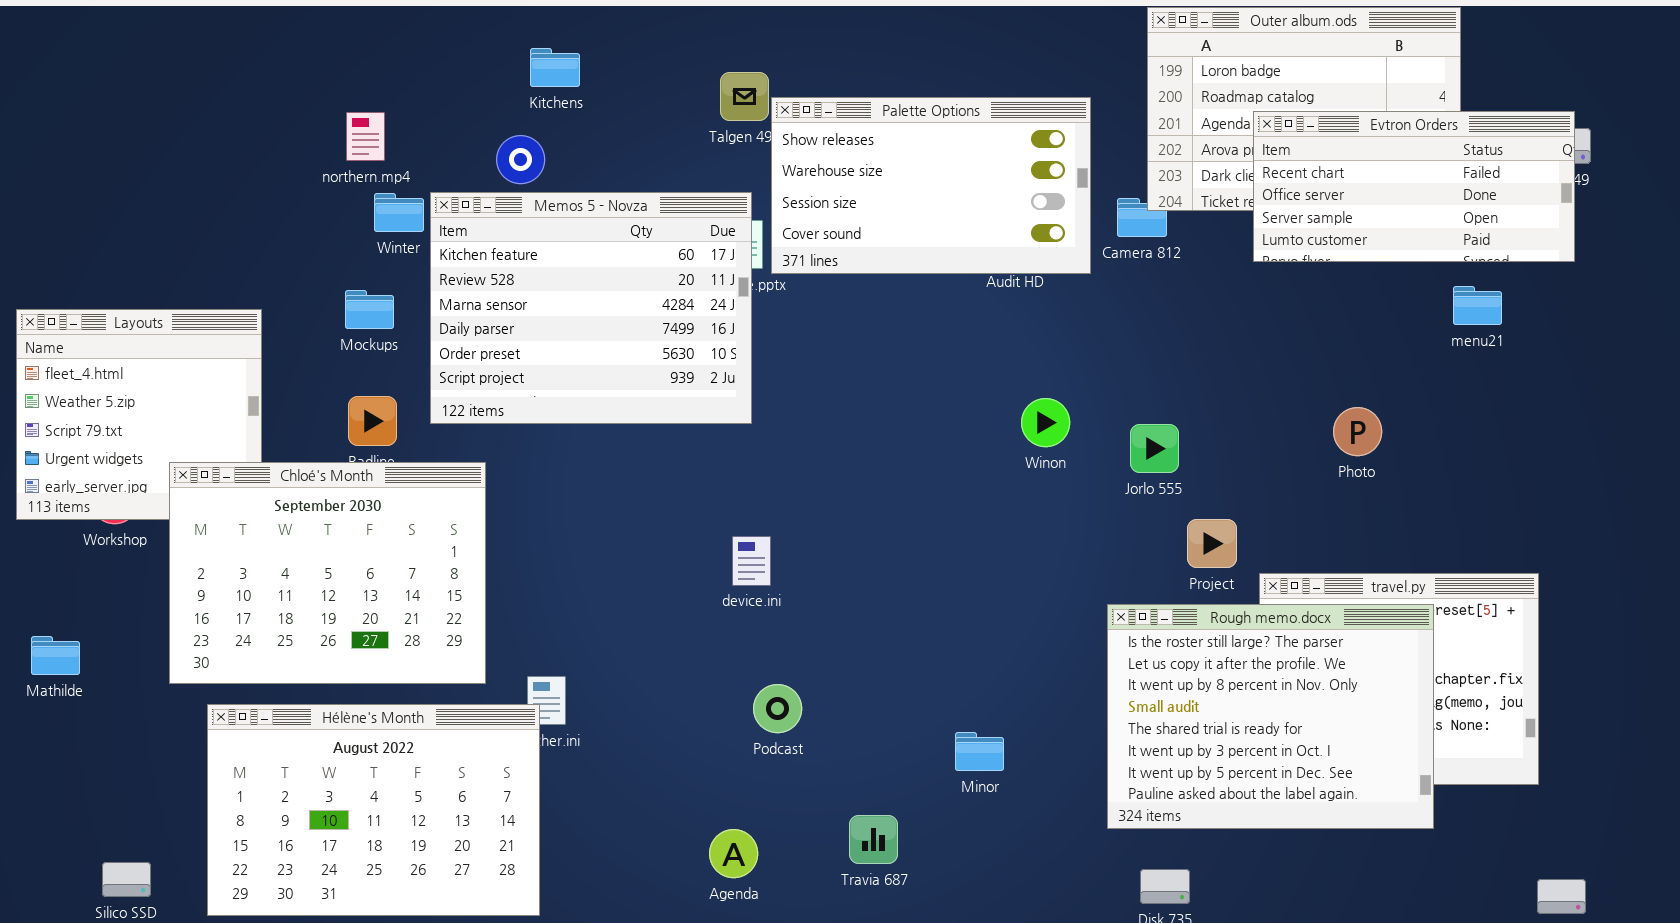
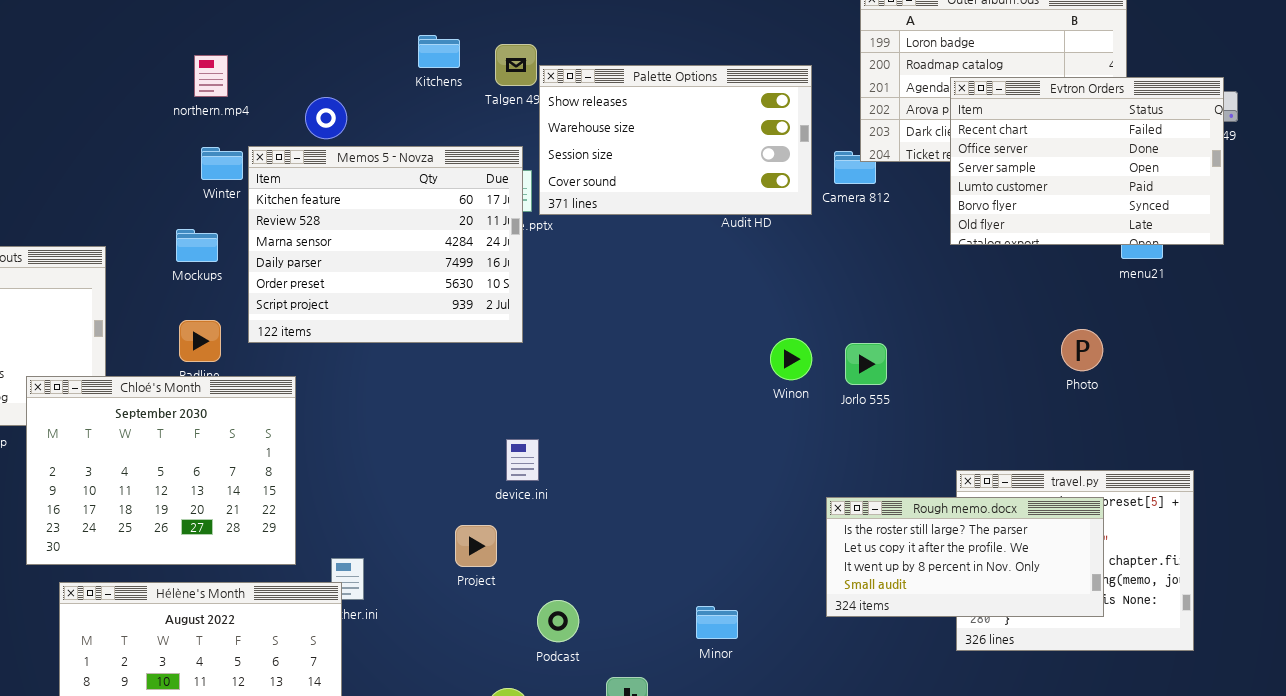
Kitchens: [530,48,580,87] -> [418,35,460,68], moved
Evtron Orders: [1253,111,1575,262] -> [950,77,1224,245], resized
northern.mp4: [346,112,385,161] -> [194,55,228,97], moved
Winon: [1021,398,1070,447] -> [770,338,812,380], moved
Photo: [1333,407,1382,456] -> [1061,329,1103,371], moved
Project: [1187,519,1237,568] -> [455,525,497,567], moved
Rough memo.docx: [1107,604,1434,829] -> [826,497,1104,617], resized
Podcast: [753,684,802,733] -> [537,600,579,642], moved

